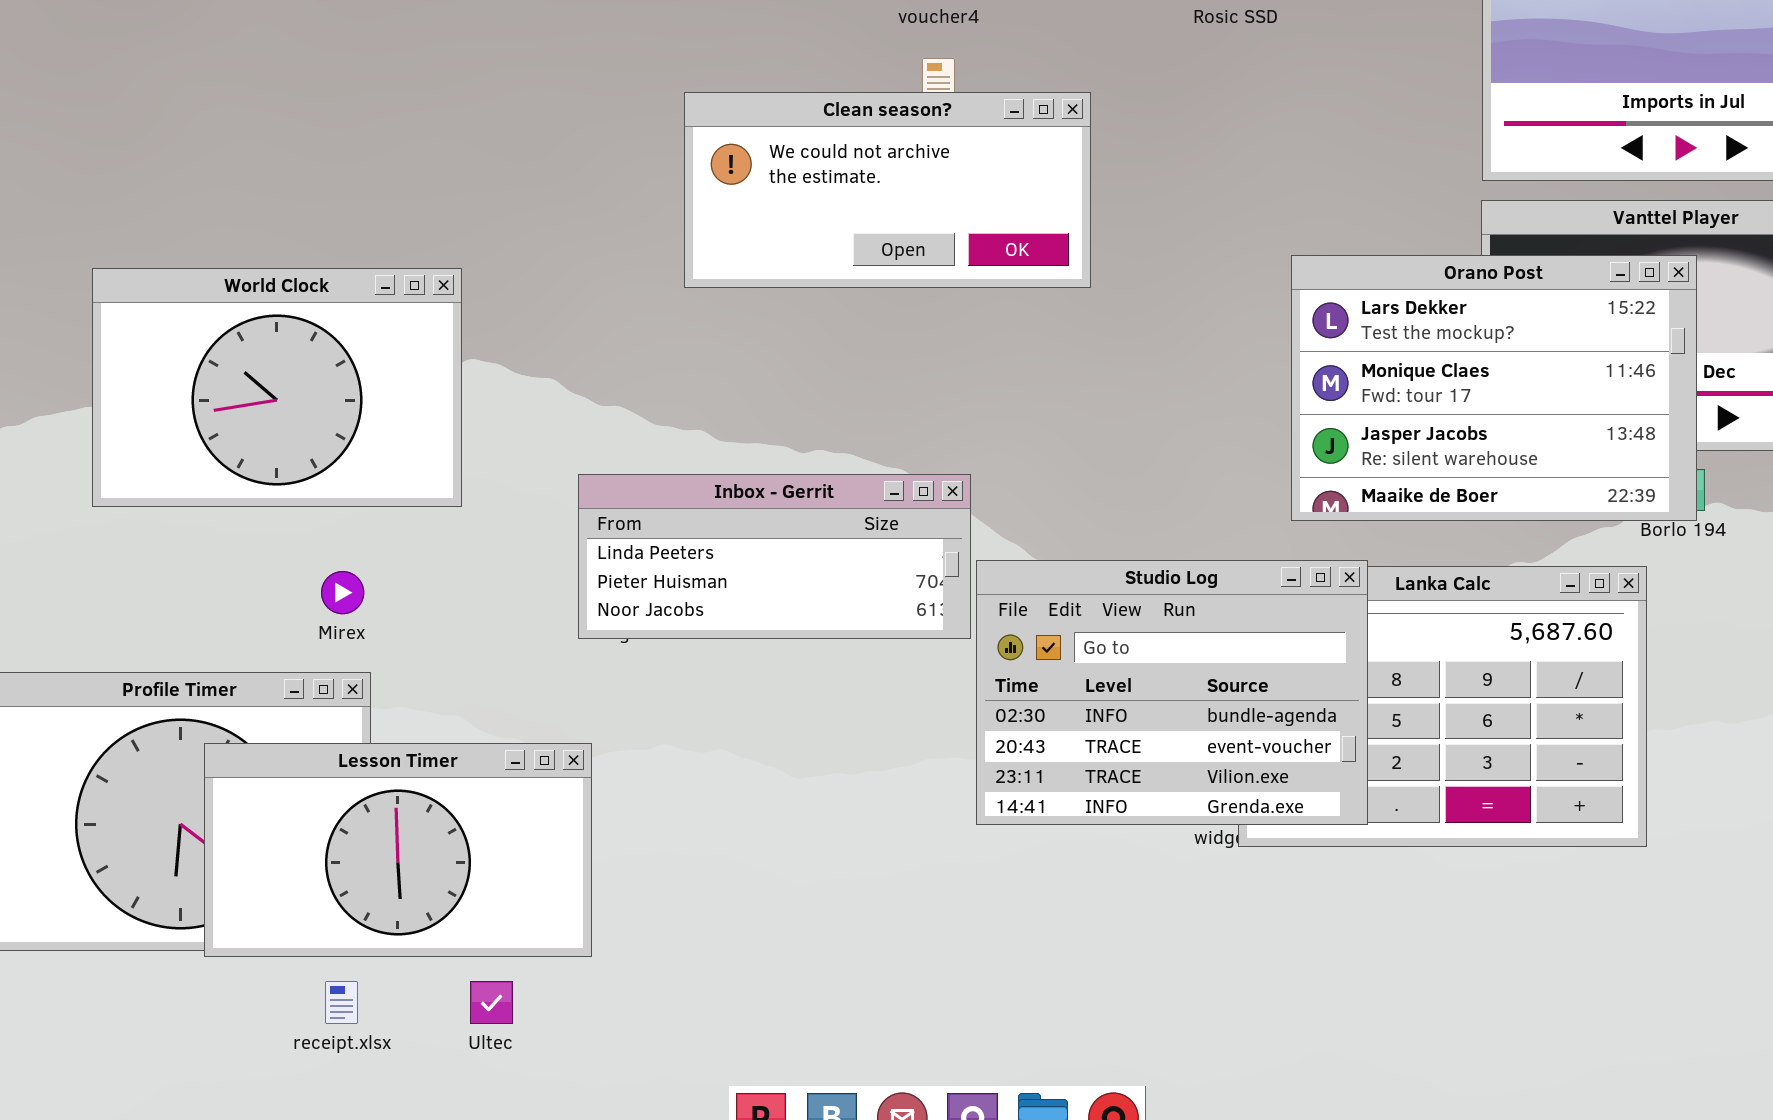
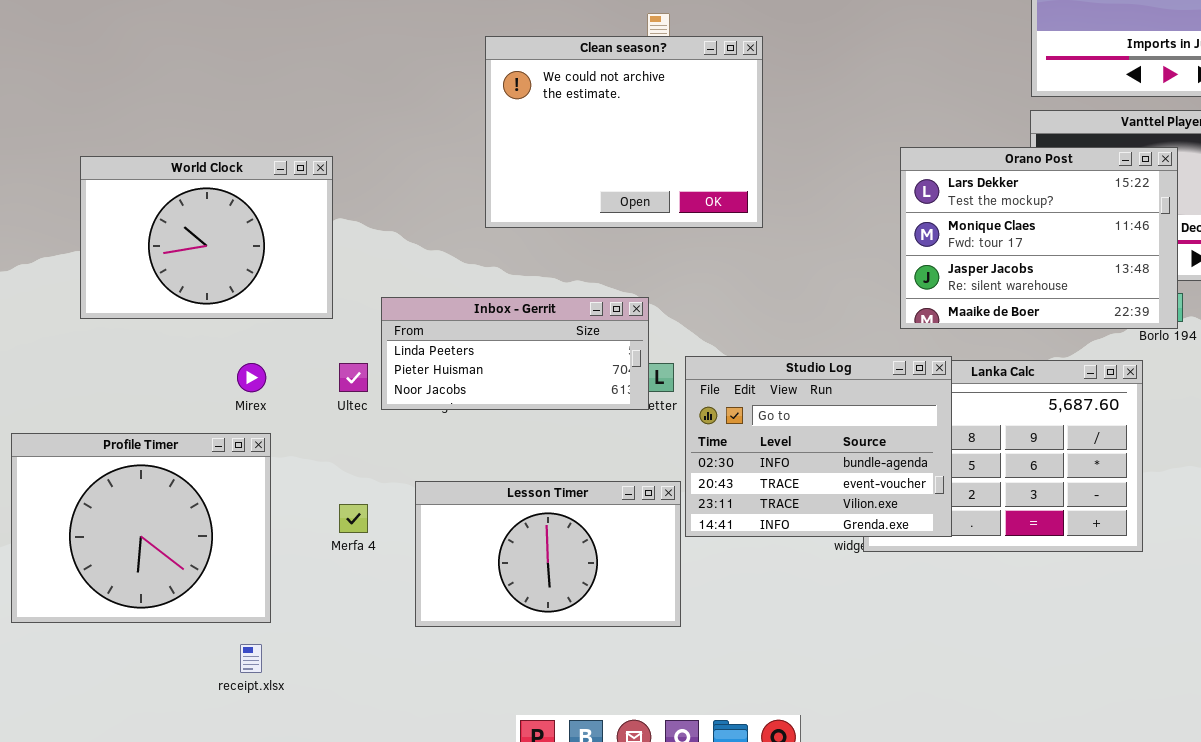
Clean season?: [684,92,1091,288] -> [485,36,763,228], resized
Inbox - Gerrit: [578,474,971,639] -> [381,297,649,410], moved
Lesson Timer: [204,743,592,957] -> [415,481,681,627], moved
Ultec: [470,981,513,1024] -> [339,363,368,392], moved

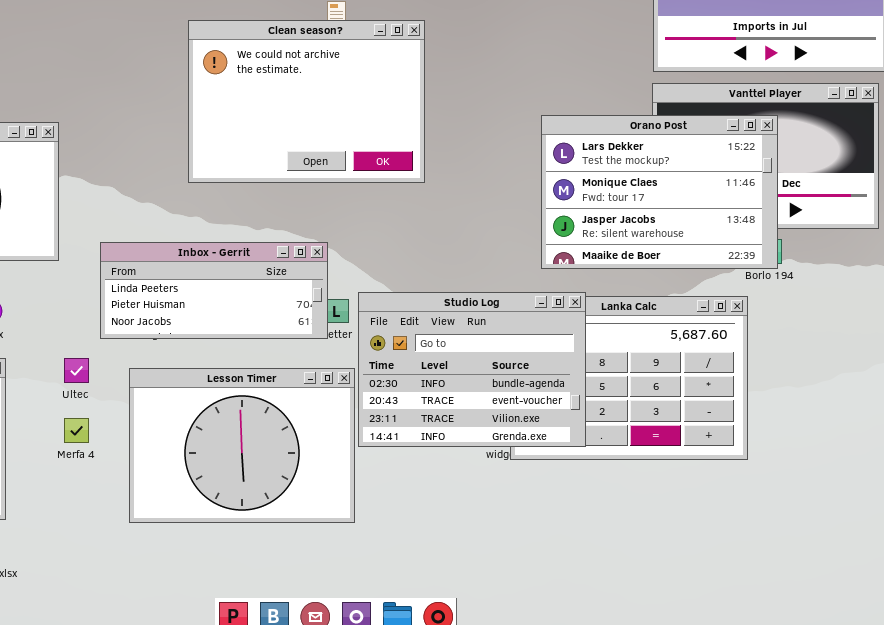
Ultec: [339,363,368,392] -> [64,358,89,383], moved
Lesson Timer: [415,481,681,627] -> [129,368,355,523], resized

